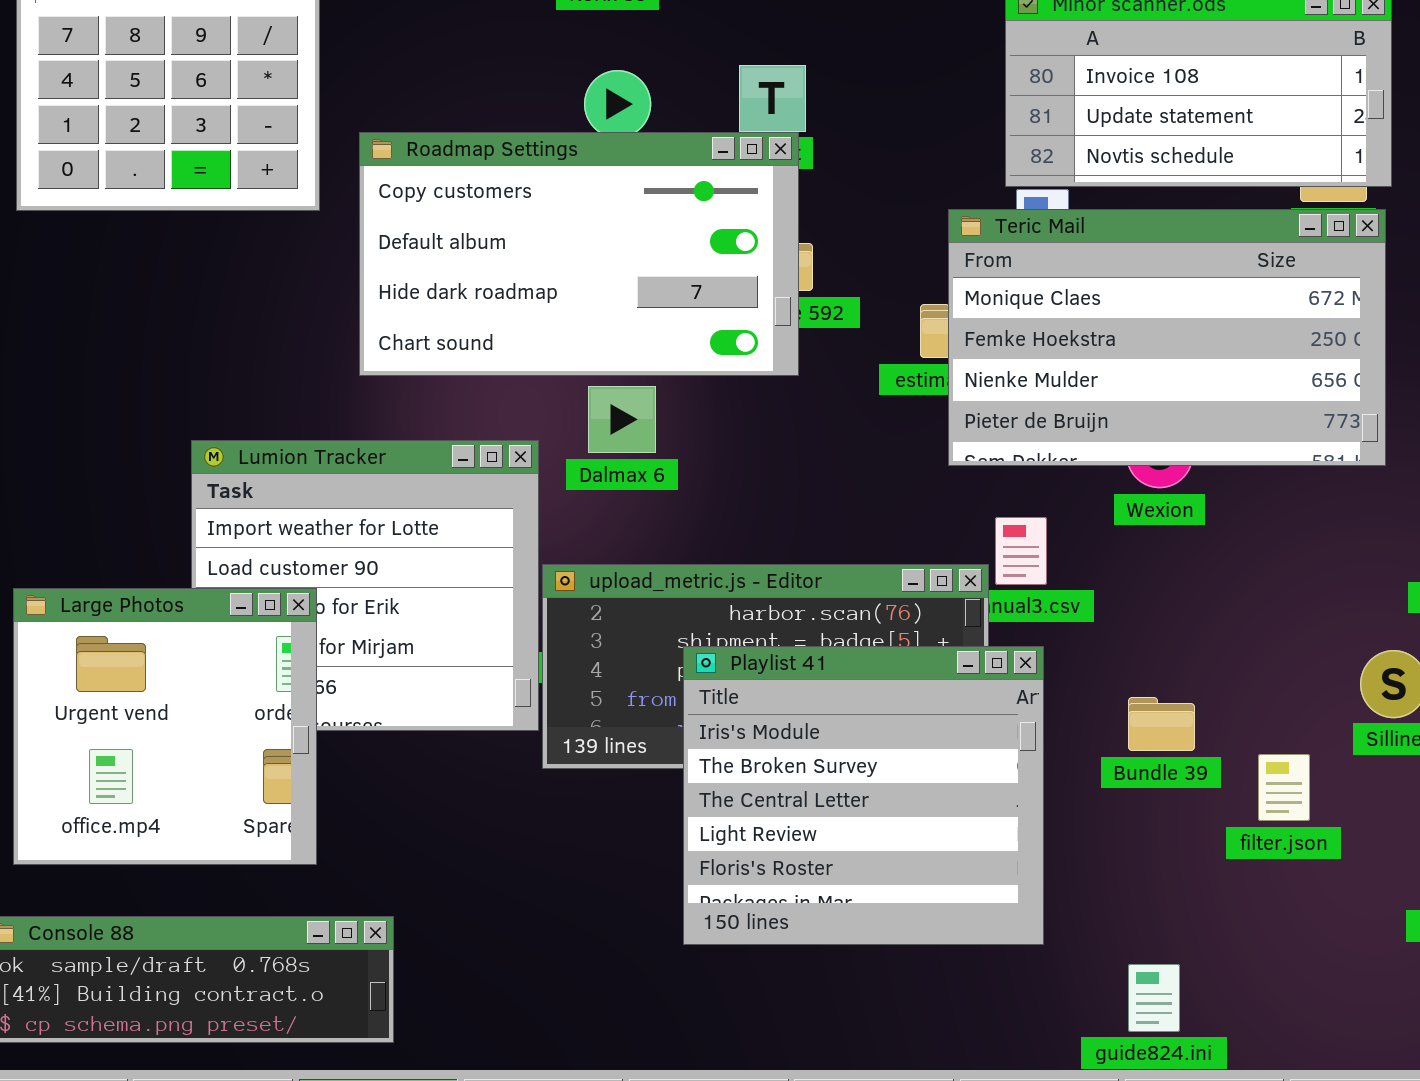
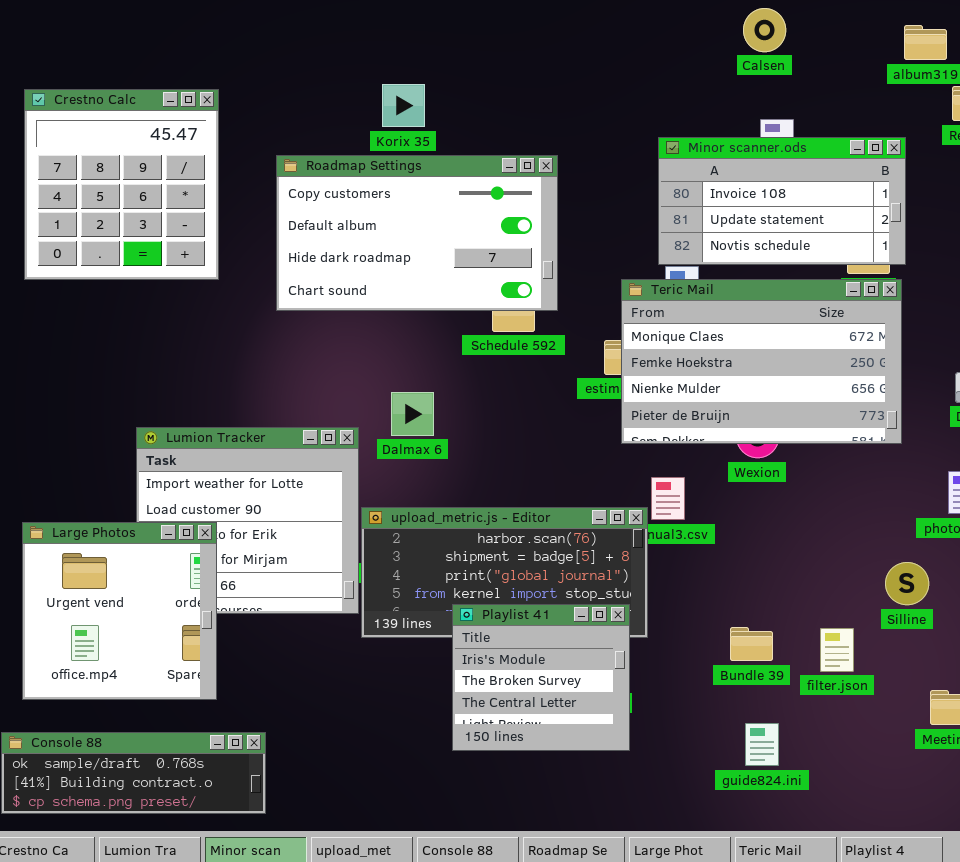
Roadmap Settings: [359,132,799,376] -> [276,155,558,311], moved
Playlist 41: [683,646,1044,945] -> [452,604,630,751], resized
Bundle 39: [1128,697,1195,751] -> [730,627,773,661], moved
guide824.ini: [1128,964,1180,1032] -> [745,723,779,766], moved

